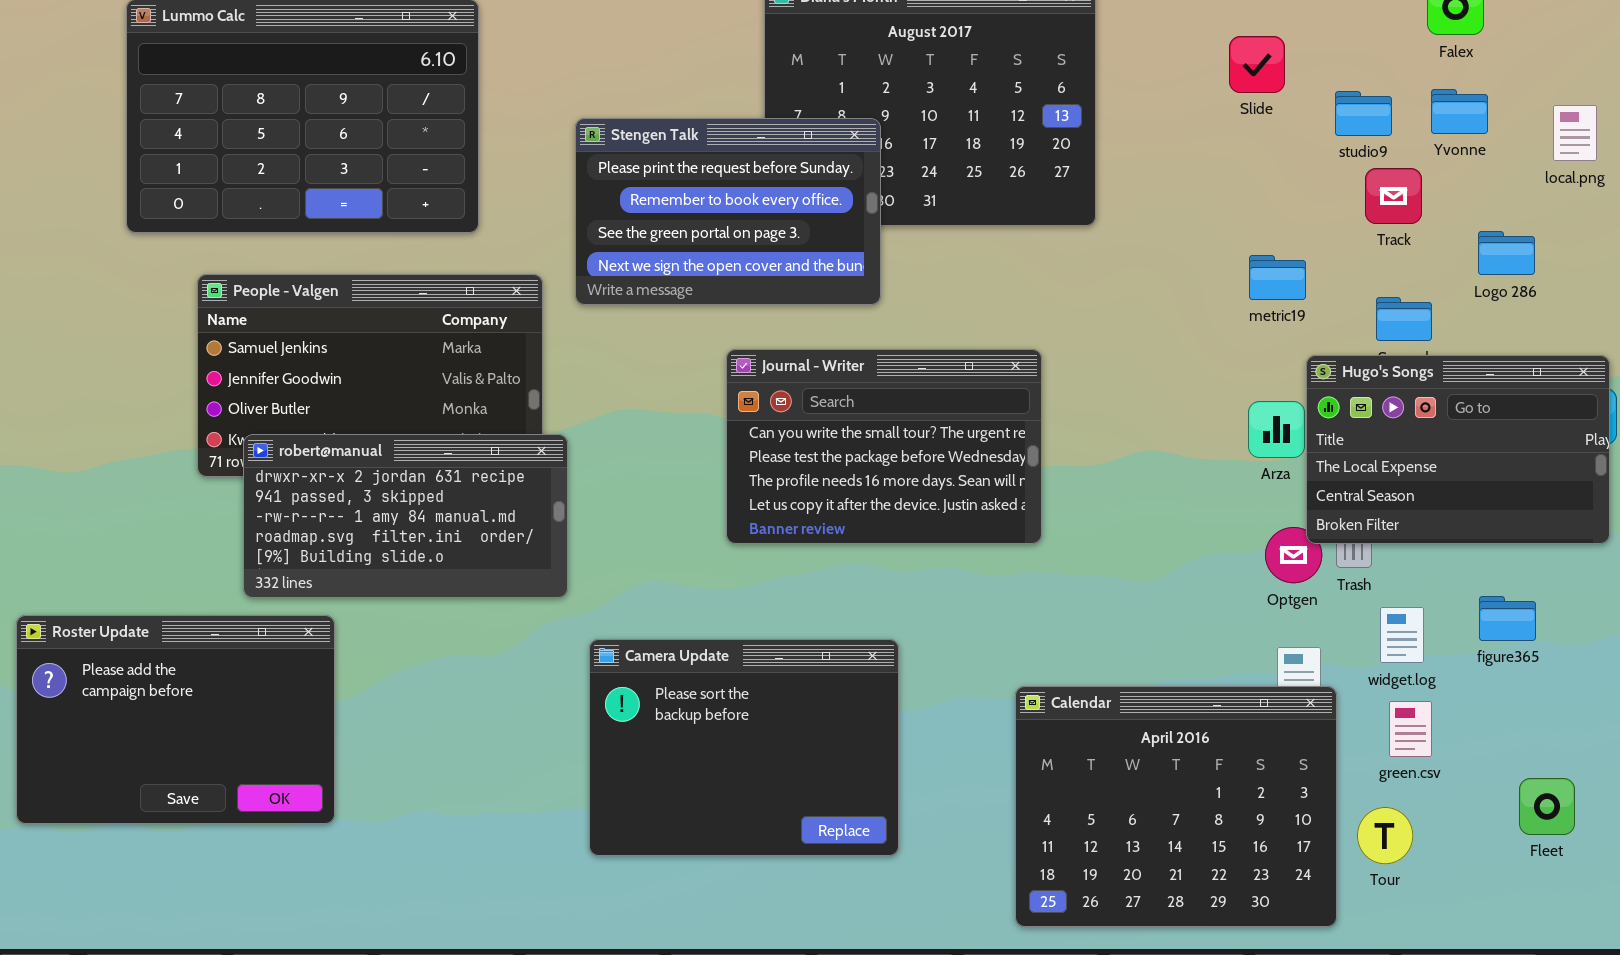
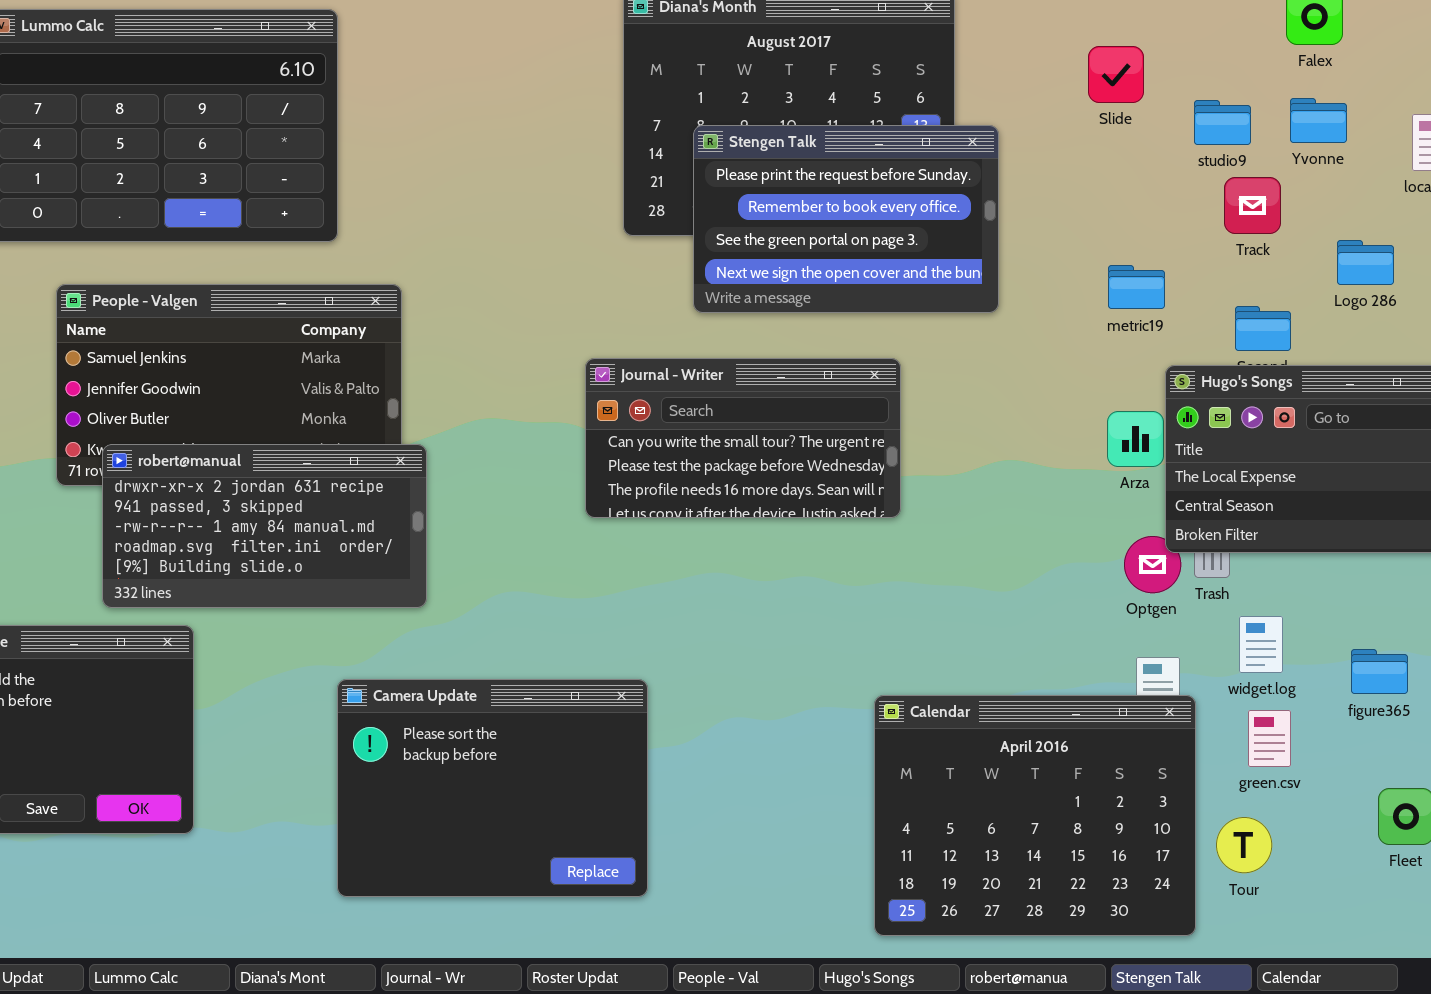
Stengen Talk: [575,118,881,305] -> [693,125,999,313], moved
Journal - Writer: [726,349,1042,544] -> [585,358,901,518], resized
figure365: [1479,596,1536,641] -> [1351,649,1408,694], moved
Camera Update: [589,639,899,856] -> [337,679,648,897], moved

